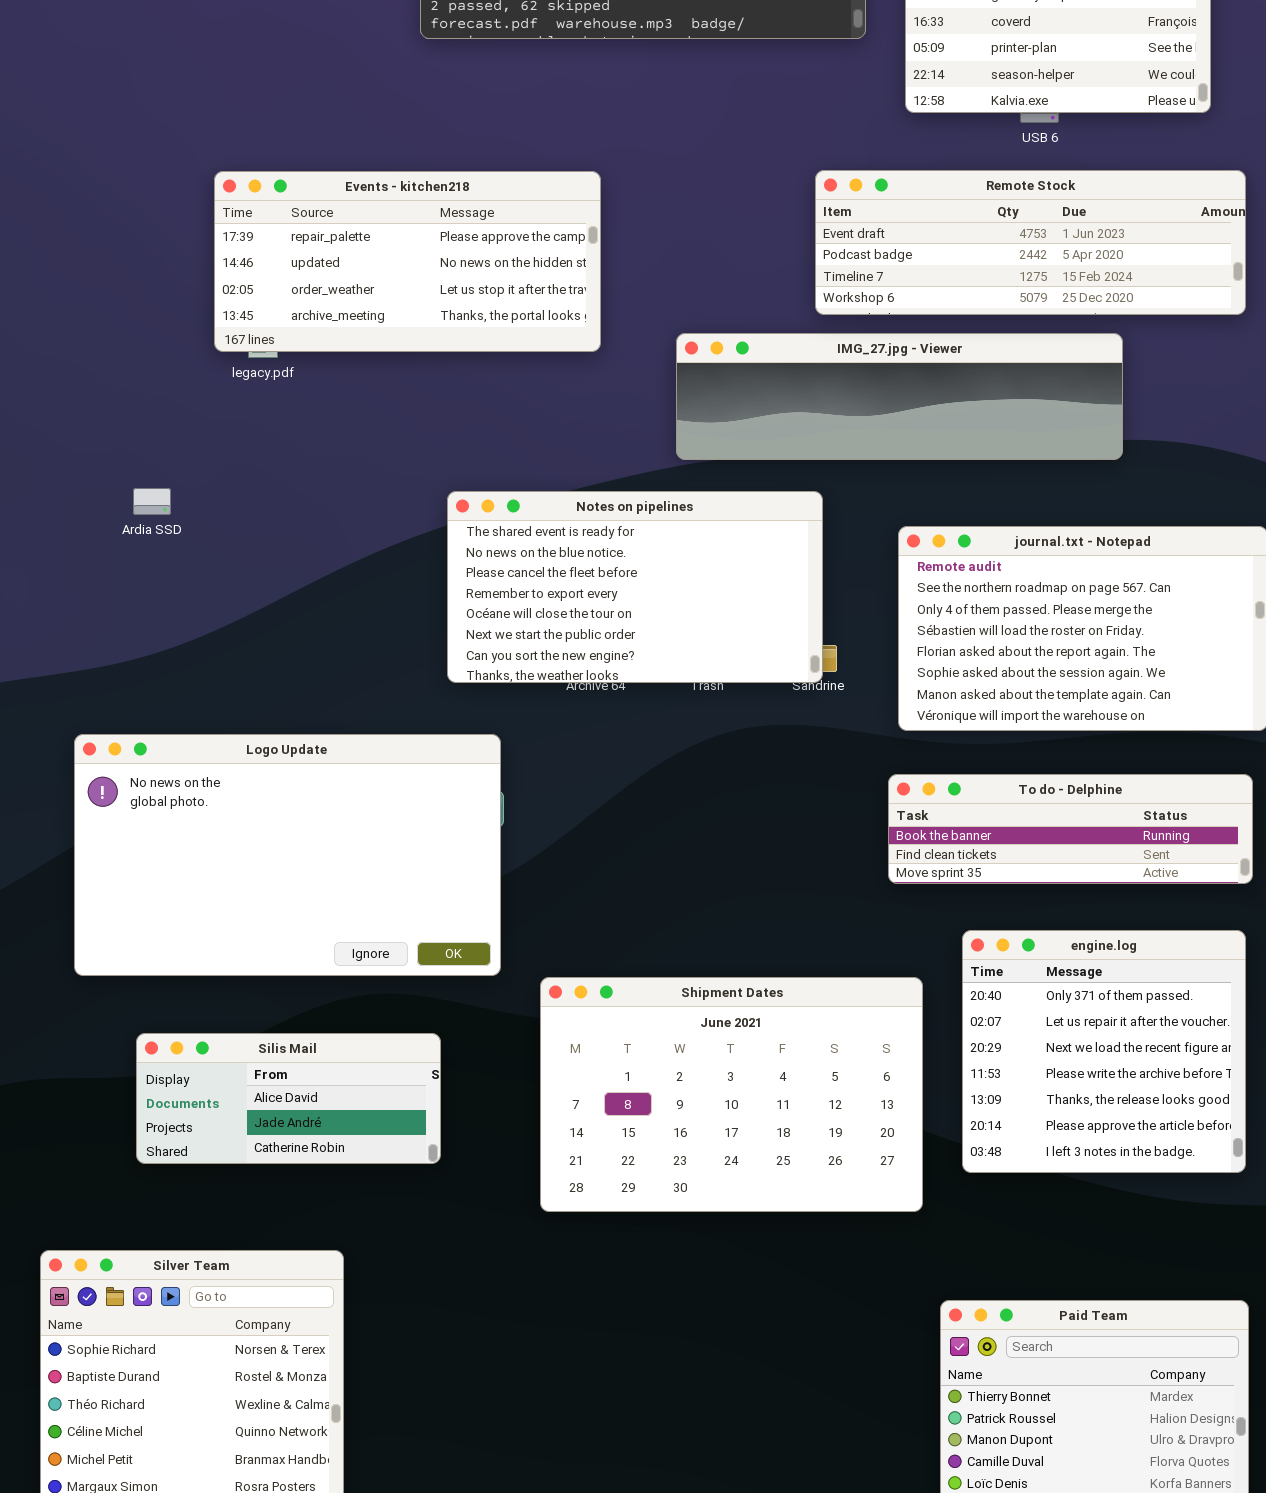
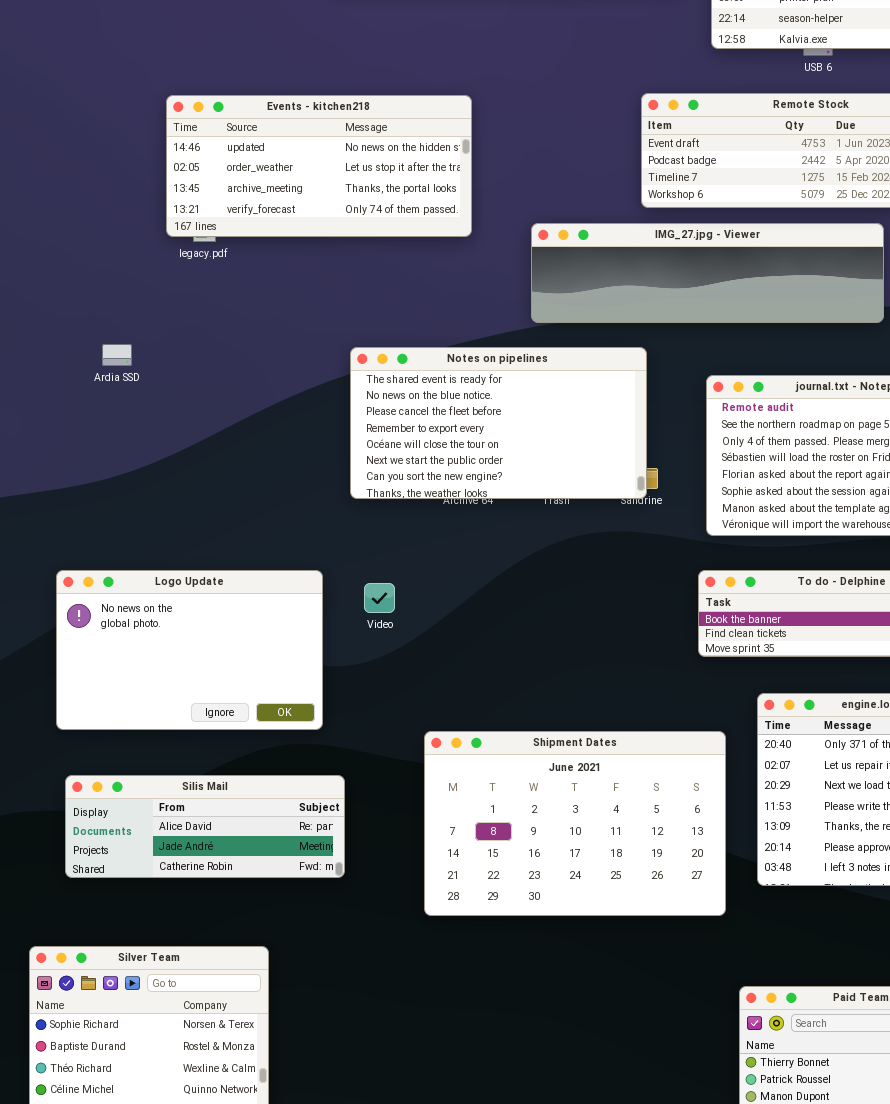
Events - kitchen218: [214,171,601,352] -> [166,95,472,237], scrolled down 1 row
Logo Update: [74,734,501,976] -> [56,570,323,730], resized
Silis Mail: [136,1033,441,1164] -> [65,775,345,878], resized

